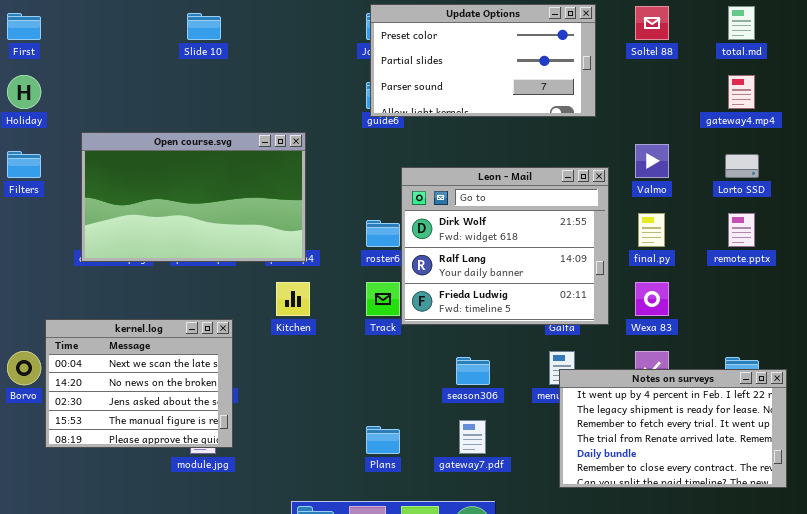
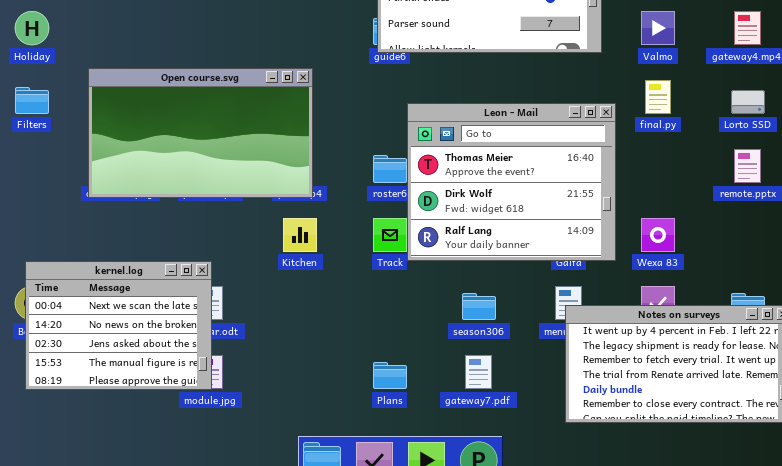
Valmo: [635,144,669,178] -> [641,11,675,45], moved
Leon - Mail: [401,167,609,325] -> [407,103,616,261], scrolled up 1 row
final.py: [638,213,665,247] -> [645,80,671,114], moved
kernel.log: [45,319,233,448] -> [25,261,212,390], moved

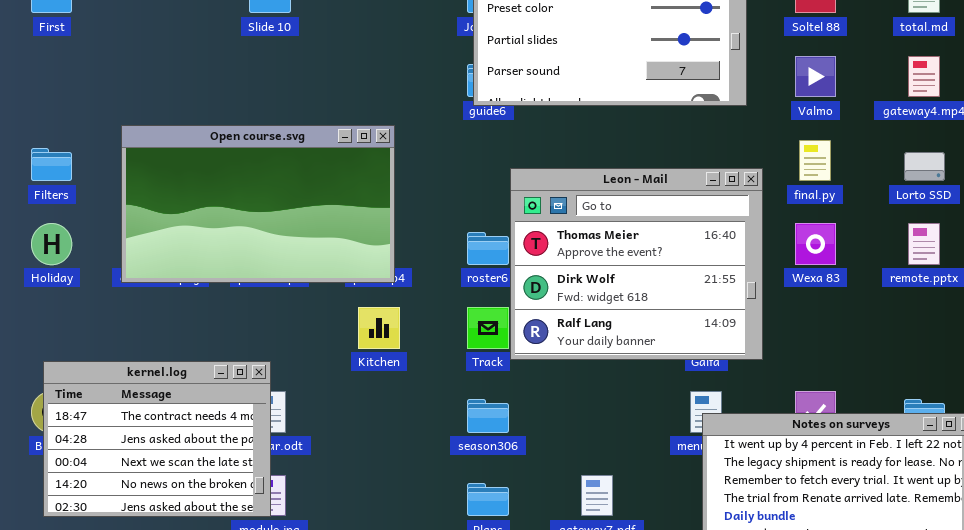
Holiday: [15,11,49,45] -> [31,223,72,265], moved
Wexa 83: [641,218,675,252] -> [795,223,836,265], moved
kernel.log: [25,261,212,390] -> [43,361,271,517], scrolled up 2 rows
season306: [462,293,496,320] -> [467,399,509,433], moved

